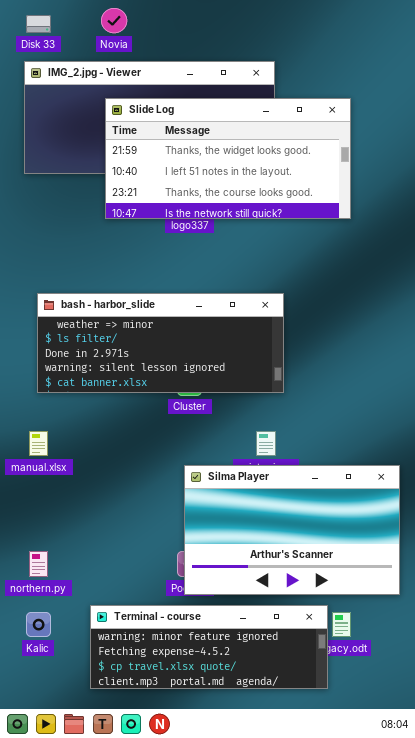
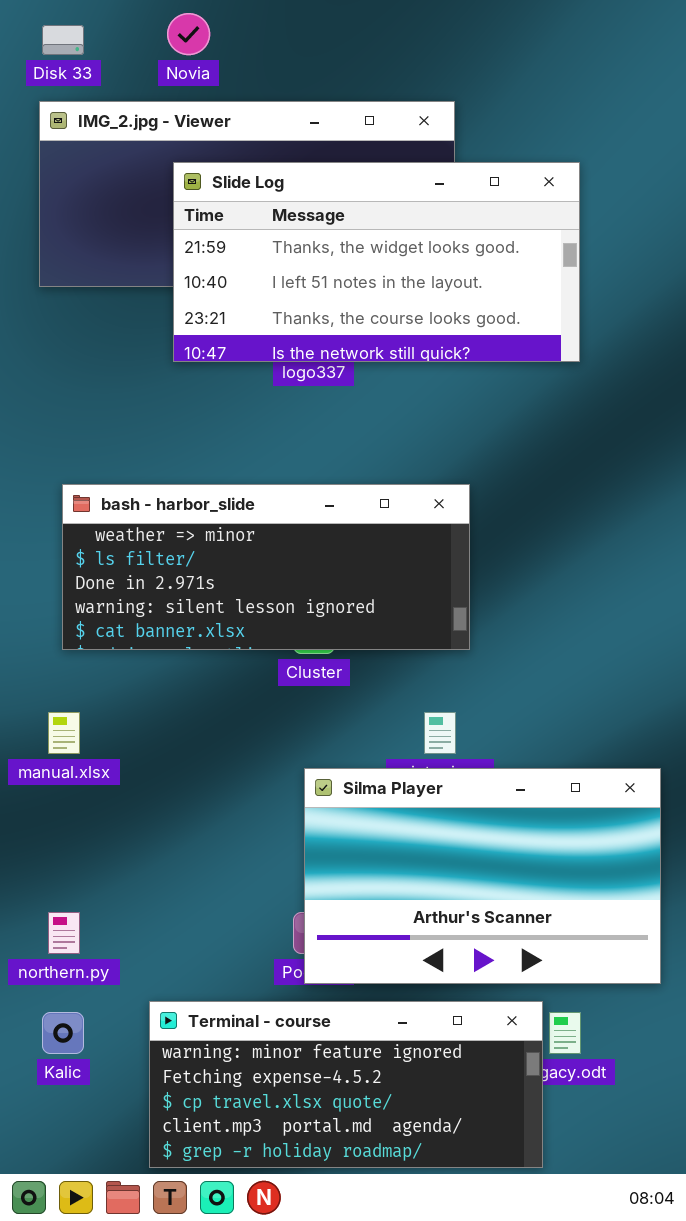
Terminal - course: [90,605,328,689] -> [149,1001,543,1168], resized

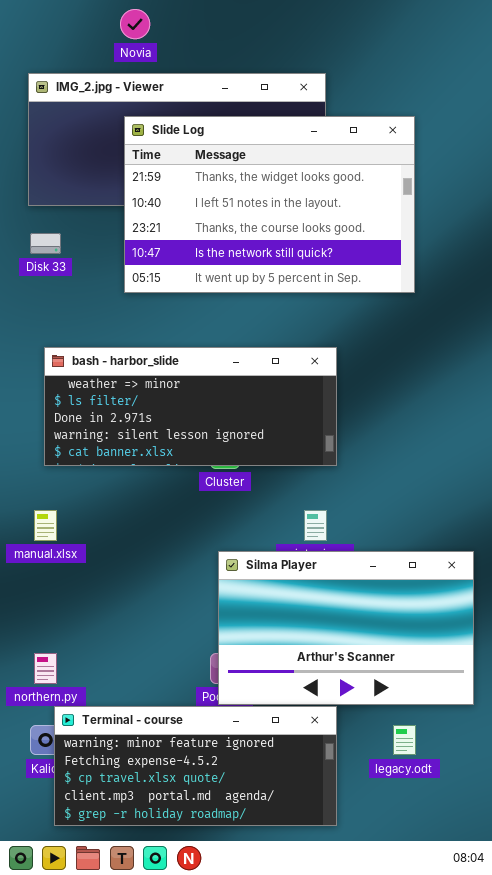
Disk 33: [42,25,84,55] -> [30,233,61,254], moved
Slide Log: [173,162,580,362] -> [124,116,415,293], resized
Terminal - course: [149,1001,543,1168] -> [54,706,337,826], moved

